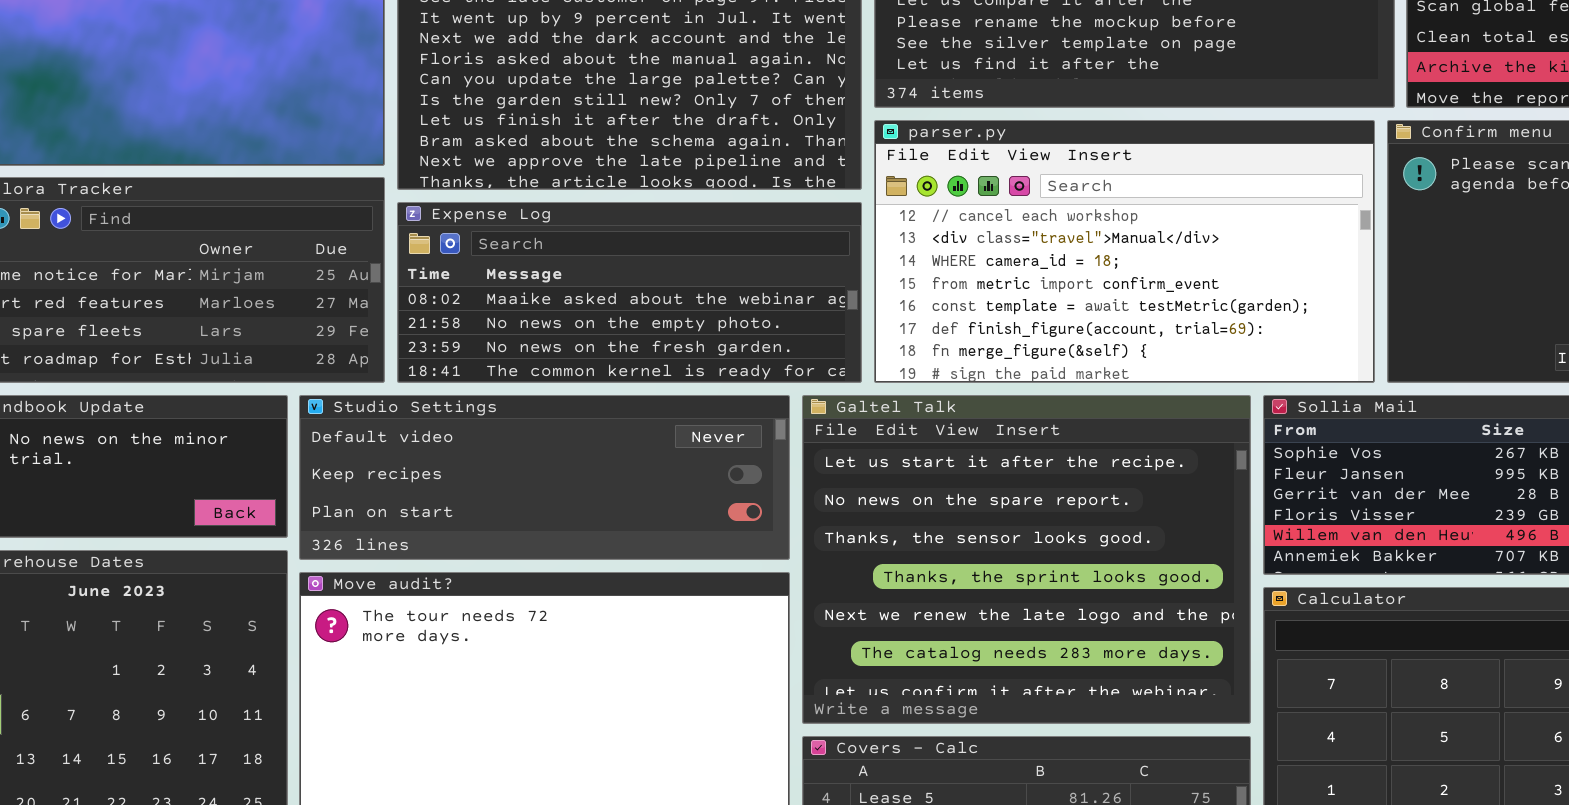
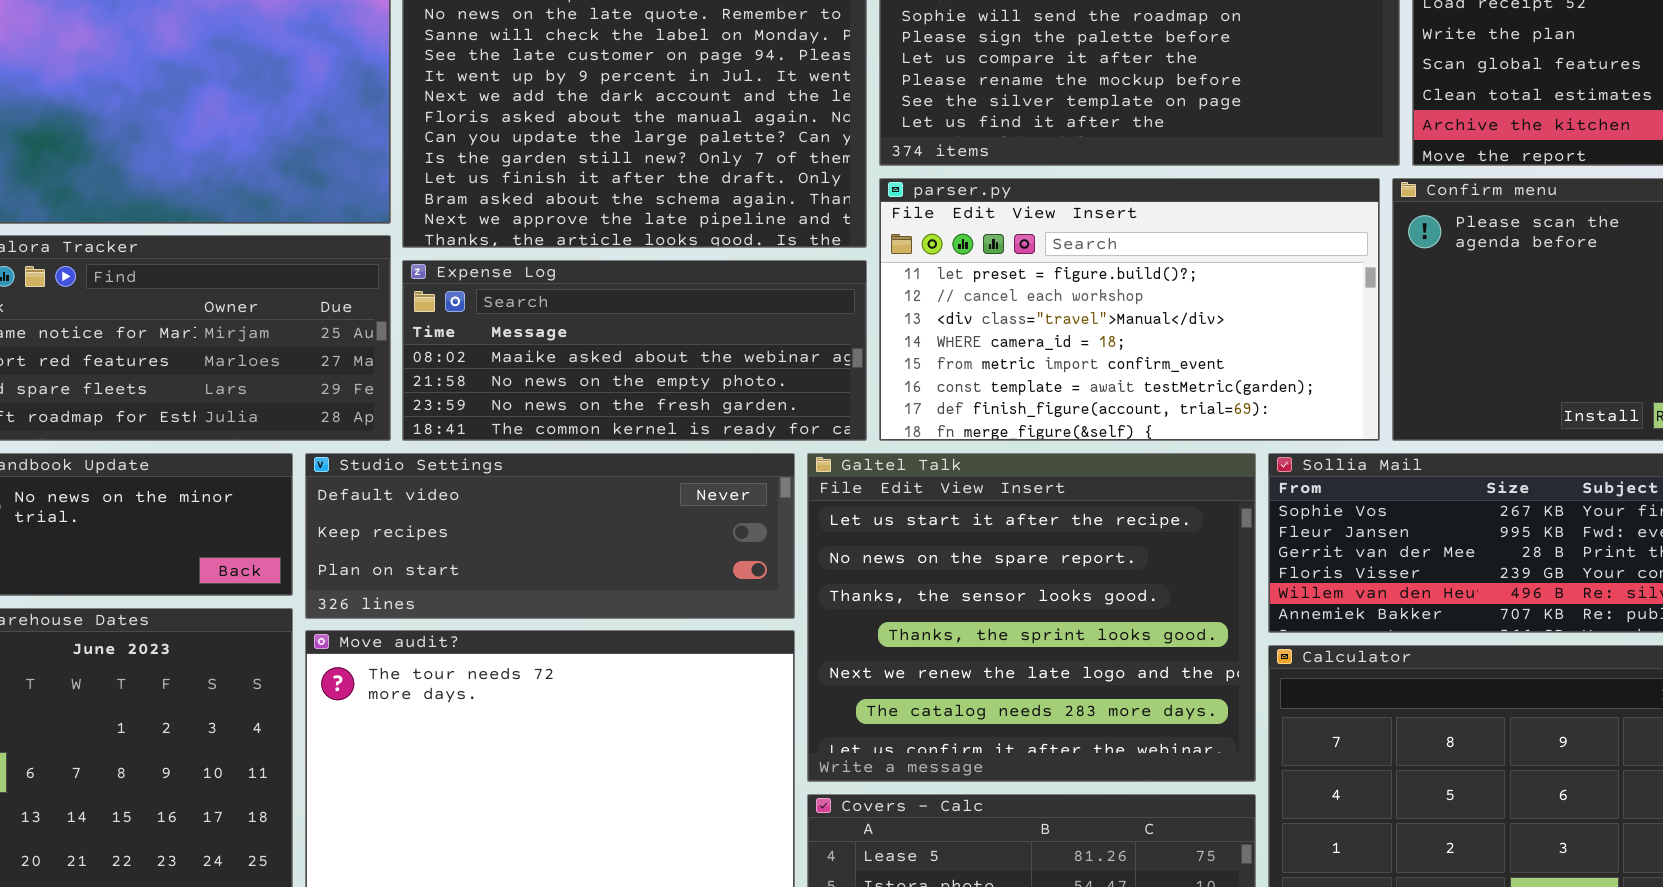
parser.py: [874,120,1375,383] -> [879,178,1380,441], scrolled up 1 row

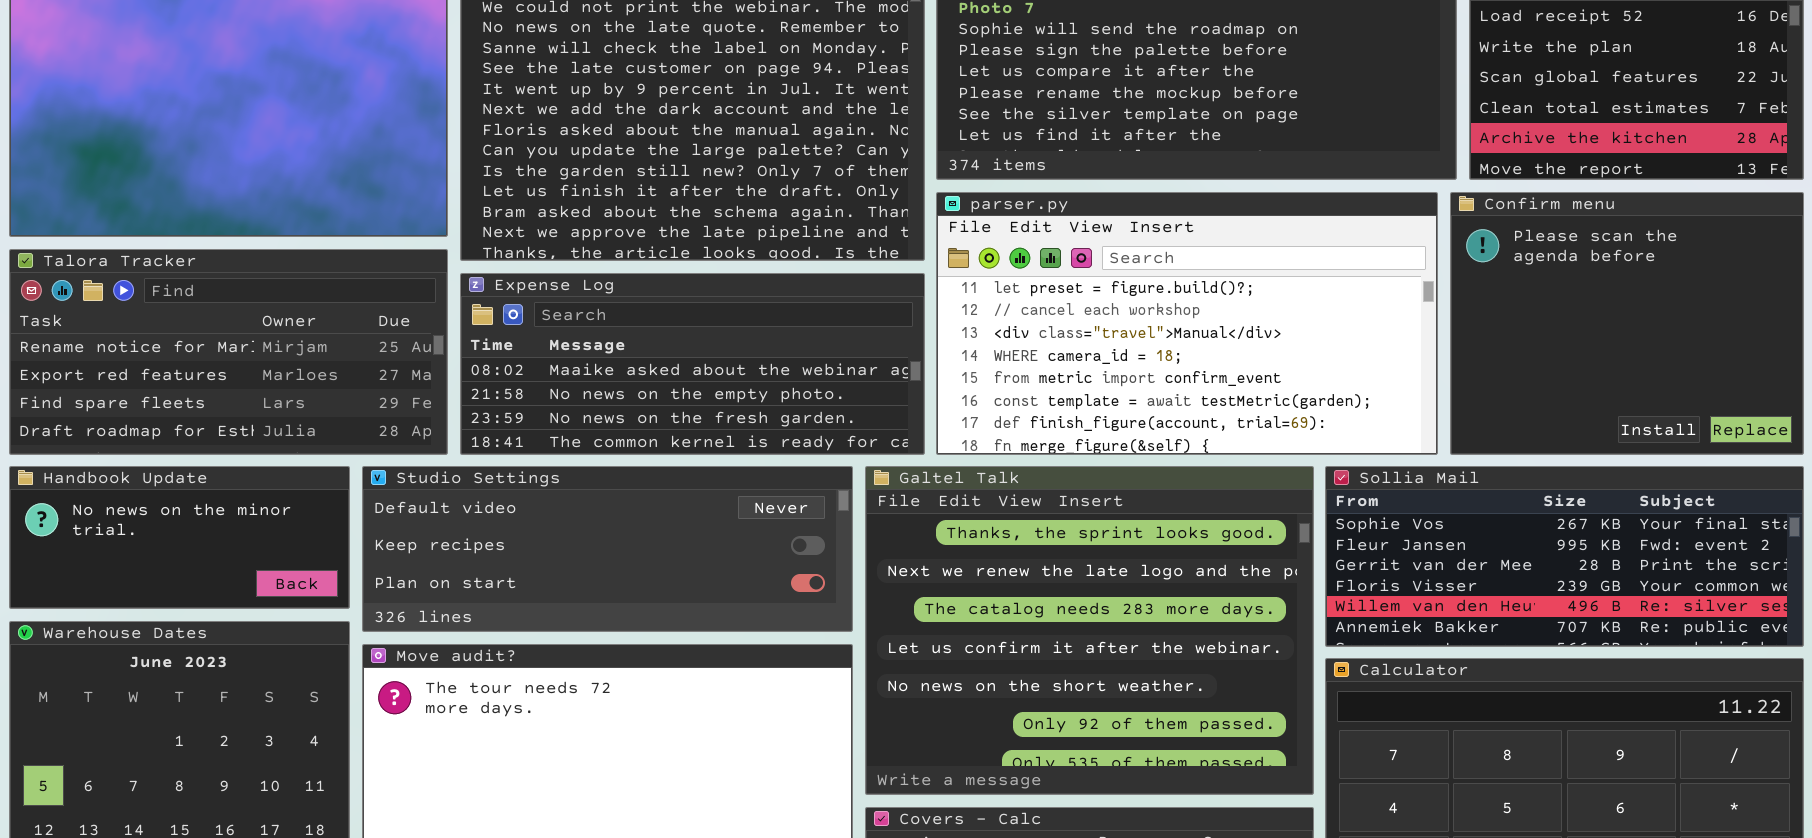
Galtel Talk: [807,453,1256,782] -> [865,466,1314,795], scrolled down 3 rows

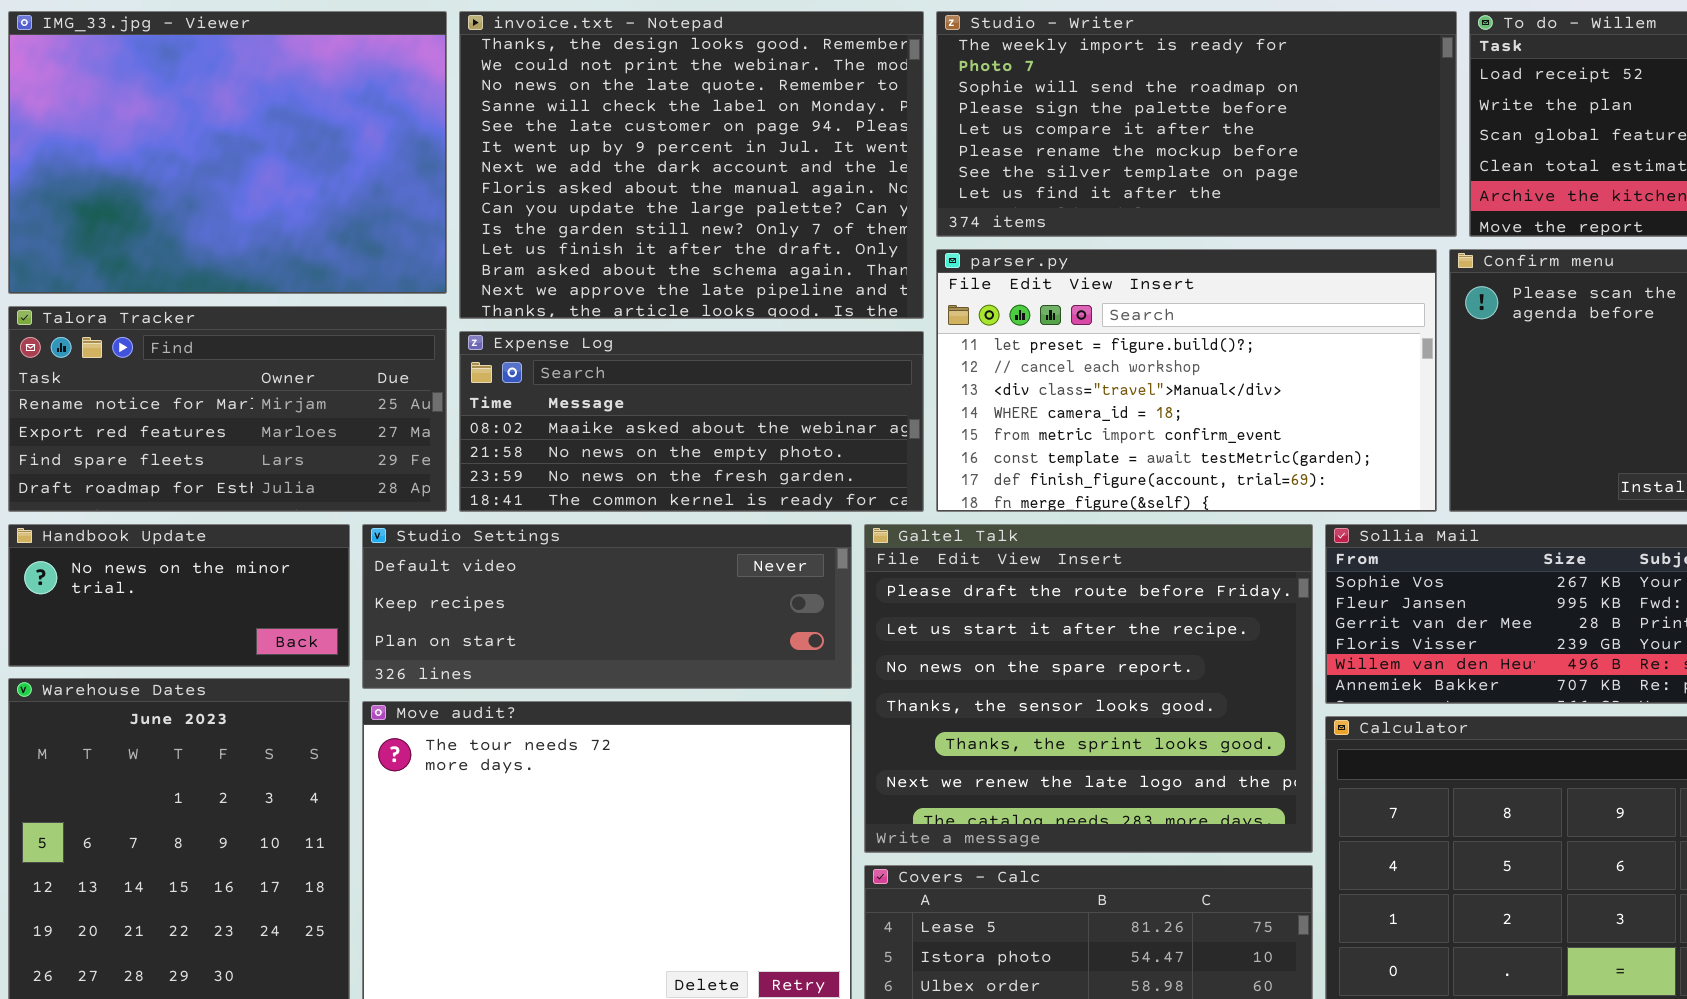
Galtel Talk: [865,466,1314,795] -> [864,524,1313,853], scrolled up 4 rows

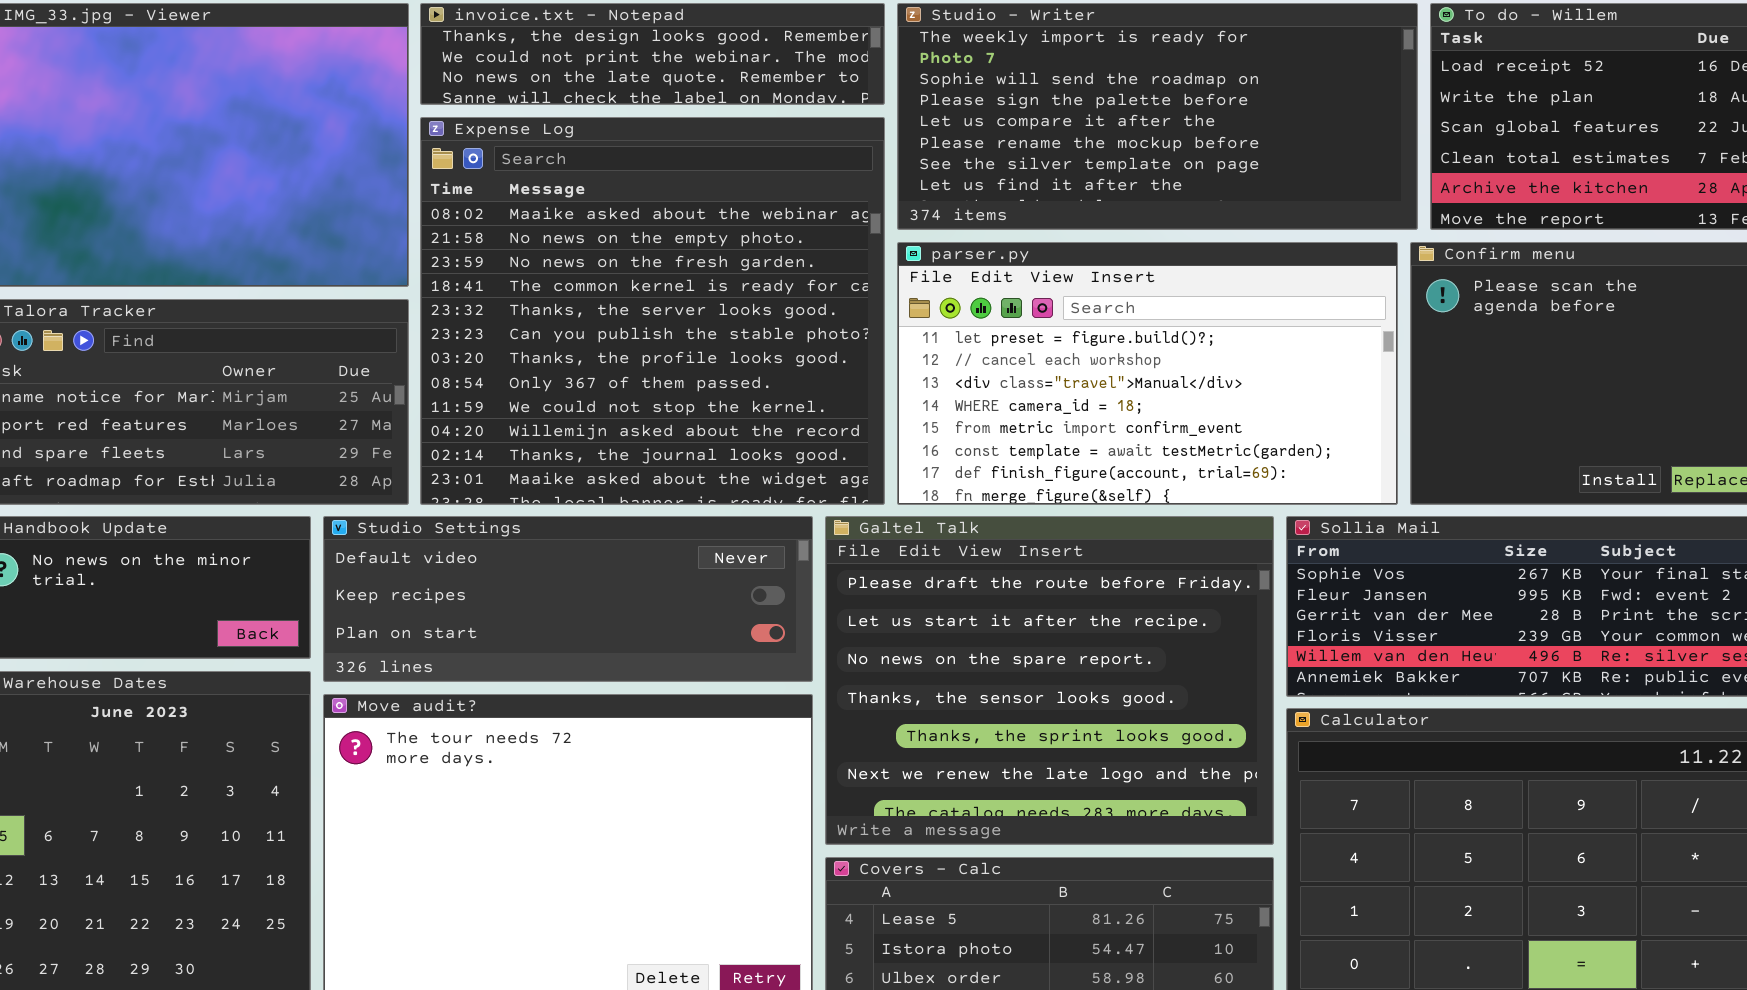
invoice.txt - Notepad: [459,11,924,319] -> [420,3,885,105], resized
Expense Log: [459,331,924,512] -> [420,117,885,505], resized

